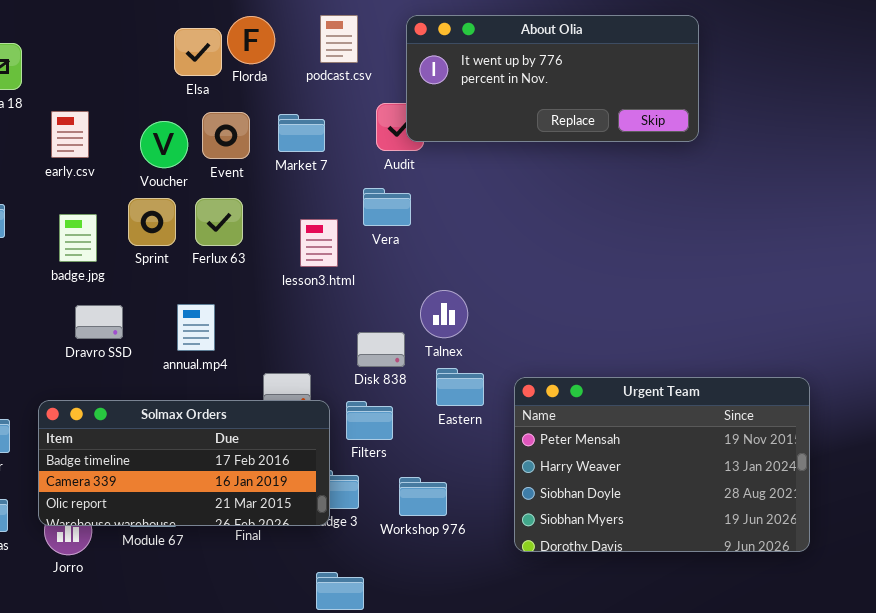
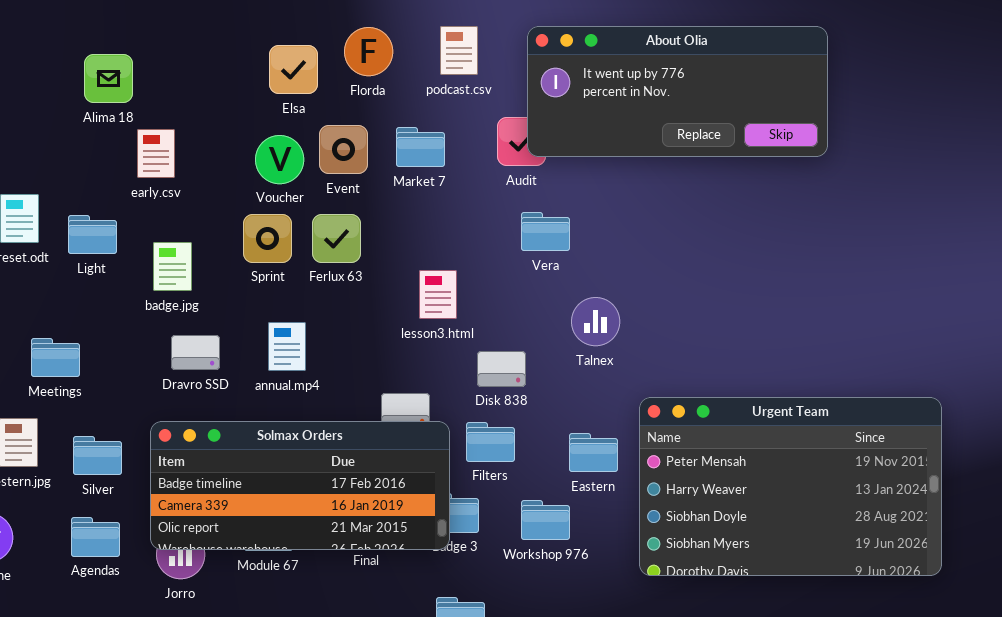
Elsa: [174,28,222,76] -> [269,45,318,94], moved
early.csv: [51,111,89,158] -> [137,129,175,178], moved
Vera: [363,188,411,226] -> [521,212,570,251], moved
badge.jpg: [59,214,97,262] -> [153,242,192,291], moved
lesson3.html: [300,219,338,267] -> [419,270,457,319], moved
Talnex: [420,290,468,338] -> [571,297,620,346], moved
annual.mp4: [177,304,215,351] -> [268,322,306,371], moved
Dravro SSD: [75,305,123,339] -> [171,335,220,370], moved
Eastern: [436,368,484,406] -> [569,433,618,472], moved

